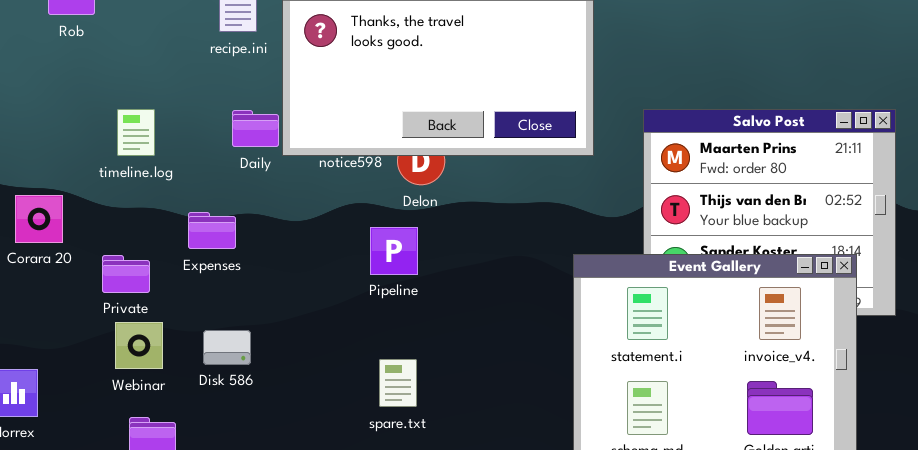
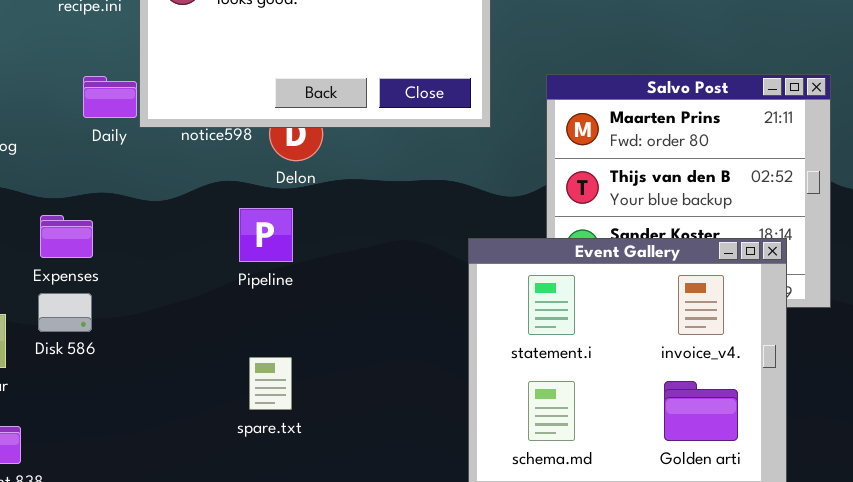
Expenses: [188,212,236,249] -> [40,215,93,258], moved
Disk 586: [203,330,251,365] -> [38,293,92,332], moved

